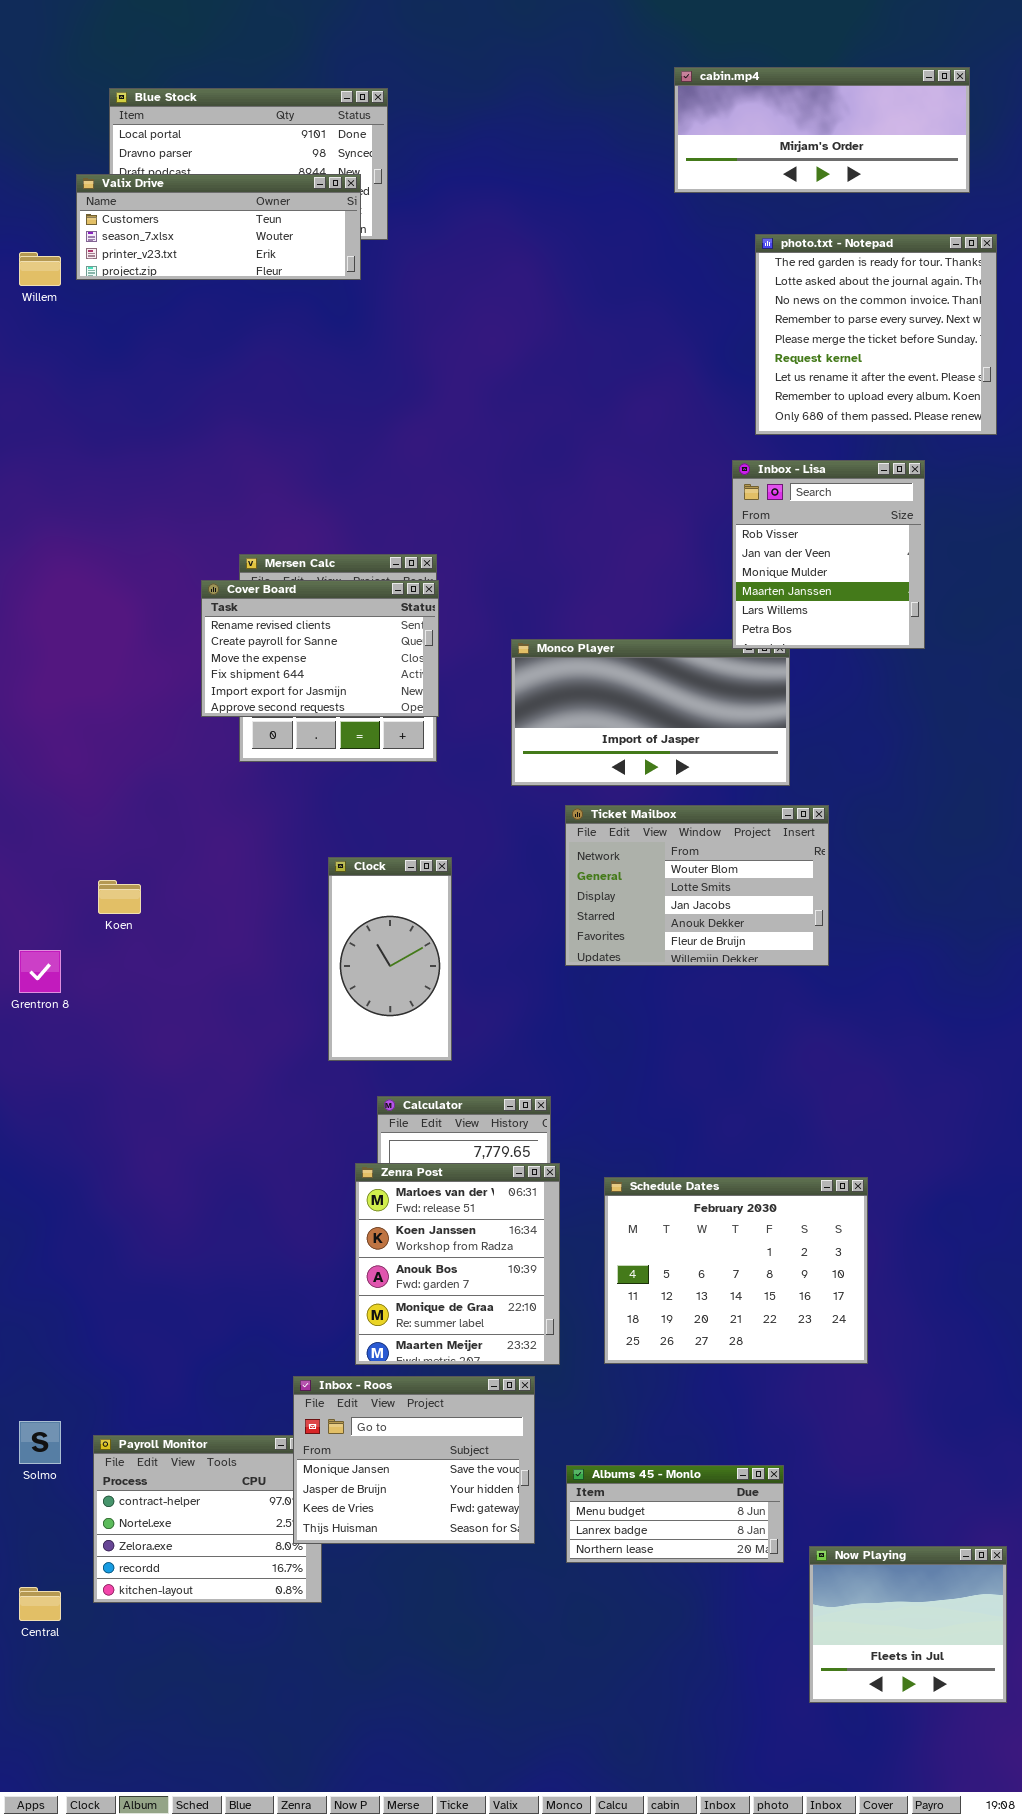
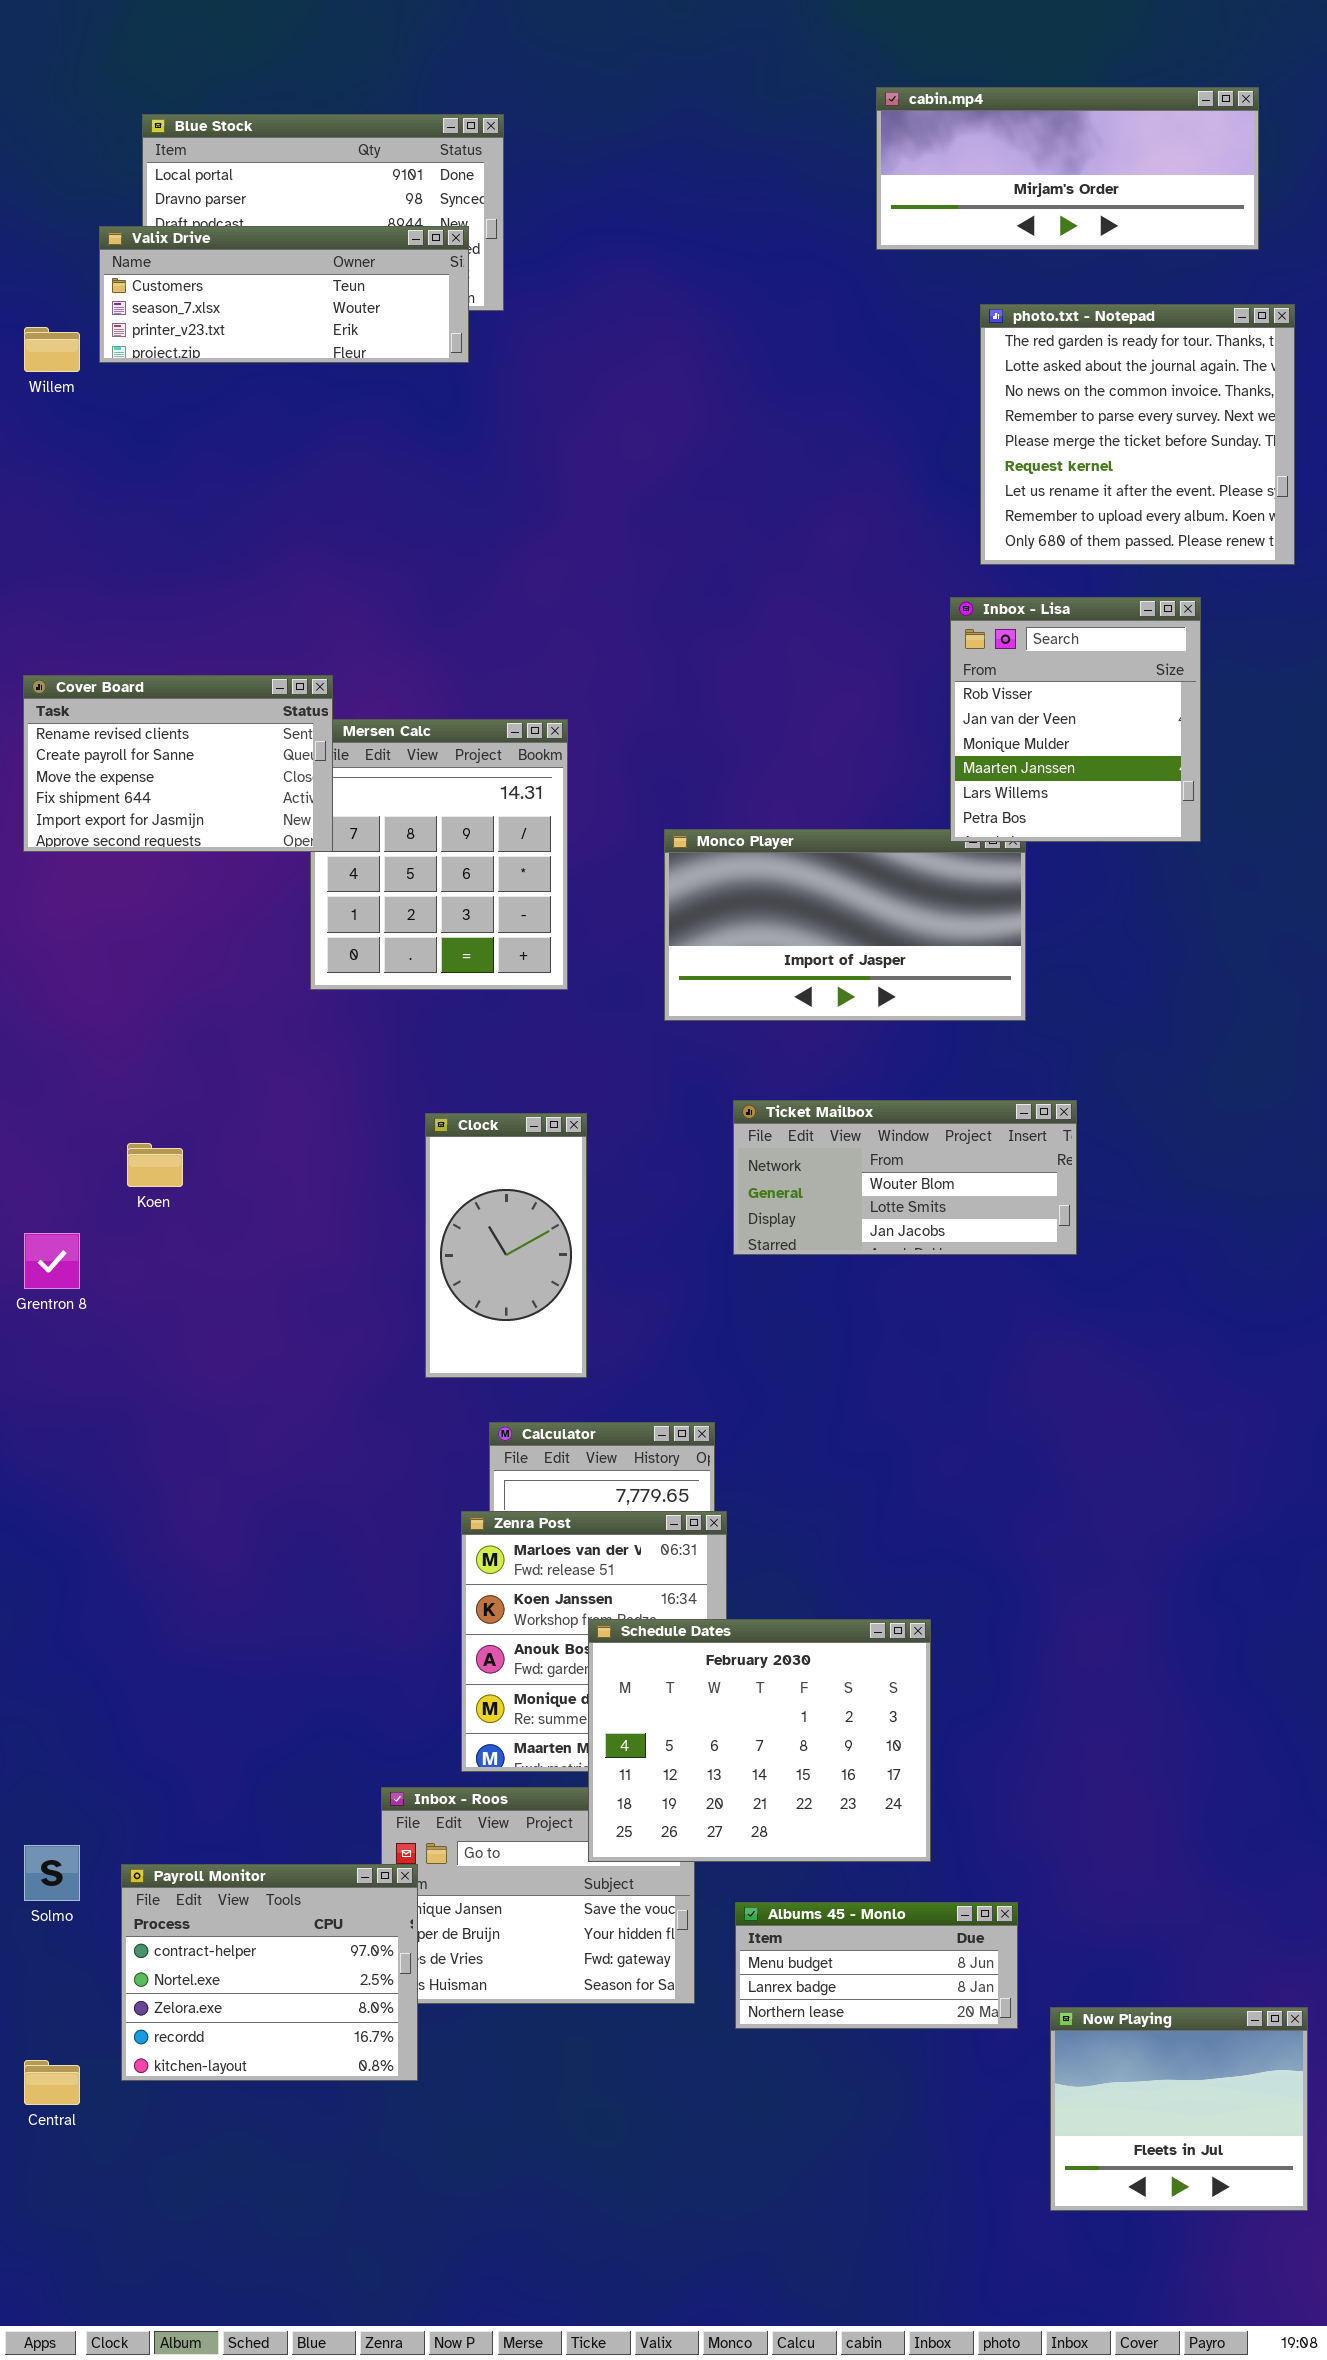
Cover Board: [201,580,439,717] -> [23,675,333,852], moved
Ticket Mailbox: [565,805,829,966] -> [733,1100,1077,1255], resized
Schedule Dates: [604,1177,868,1364] -> [588,1619,931,1862], moved
Payroll Monitor: [93,1435,322,1603] -> [121,1864,418,2081], raised

